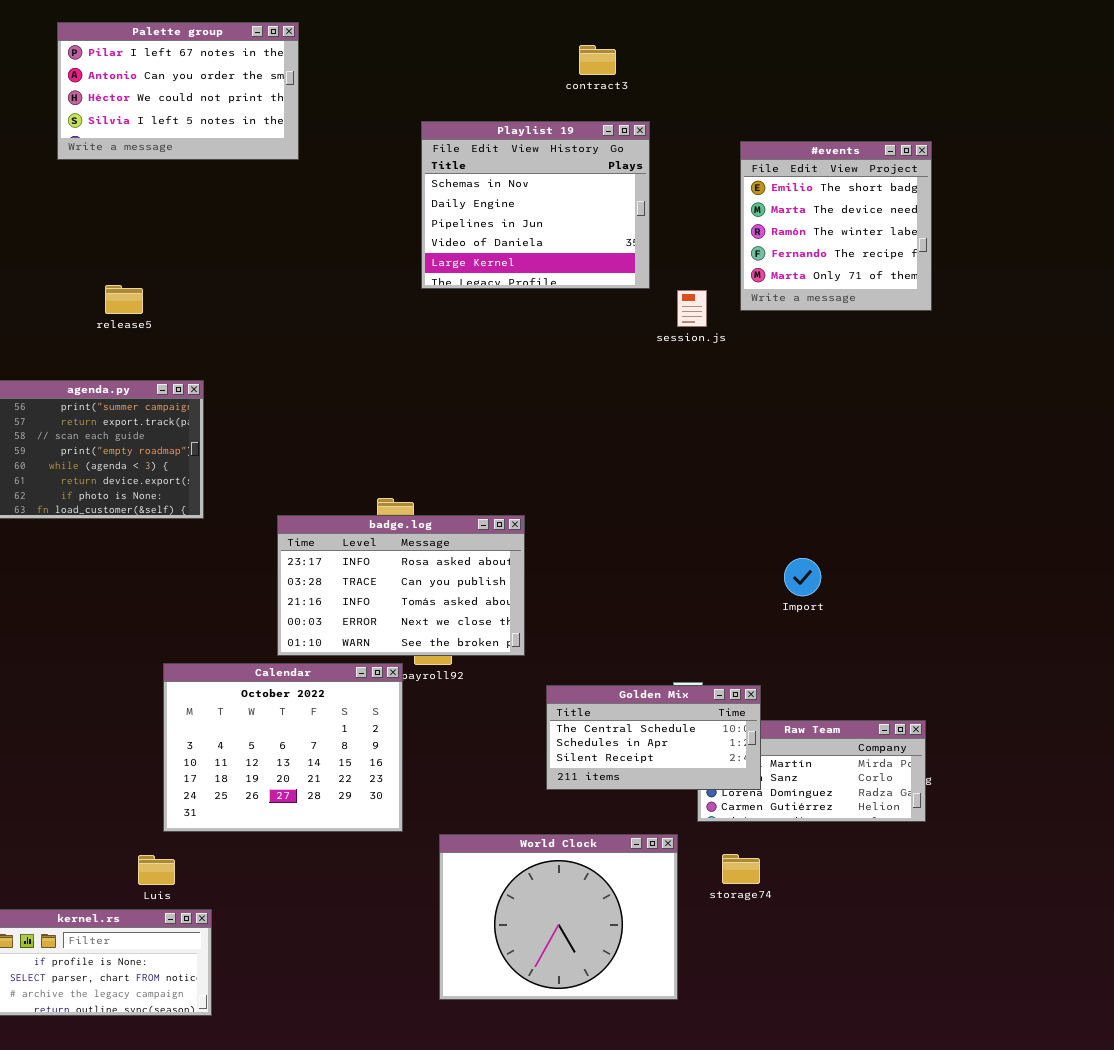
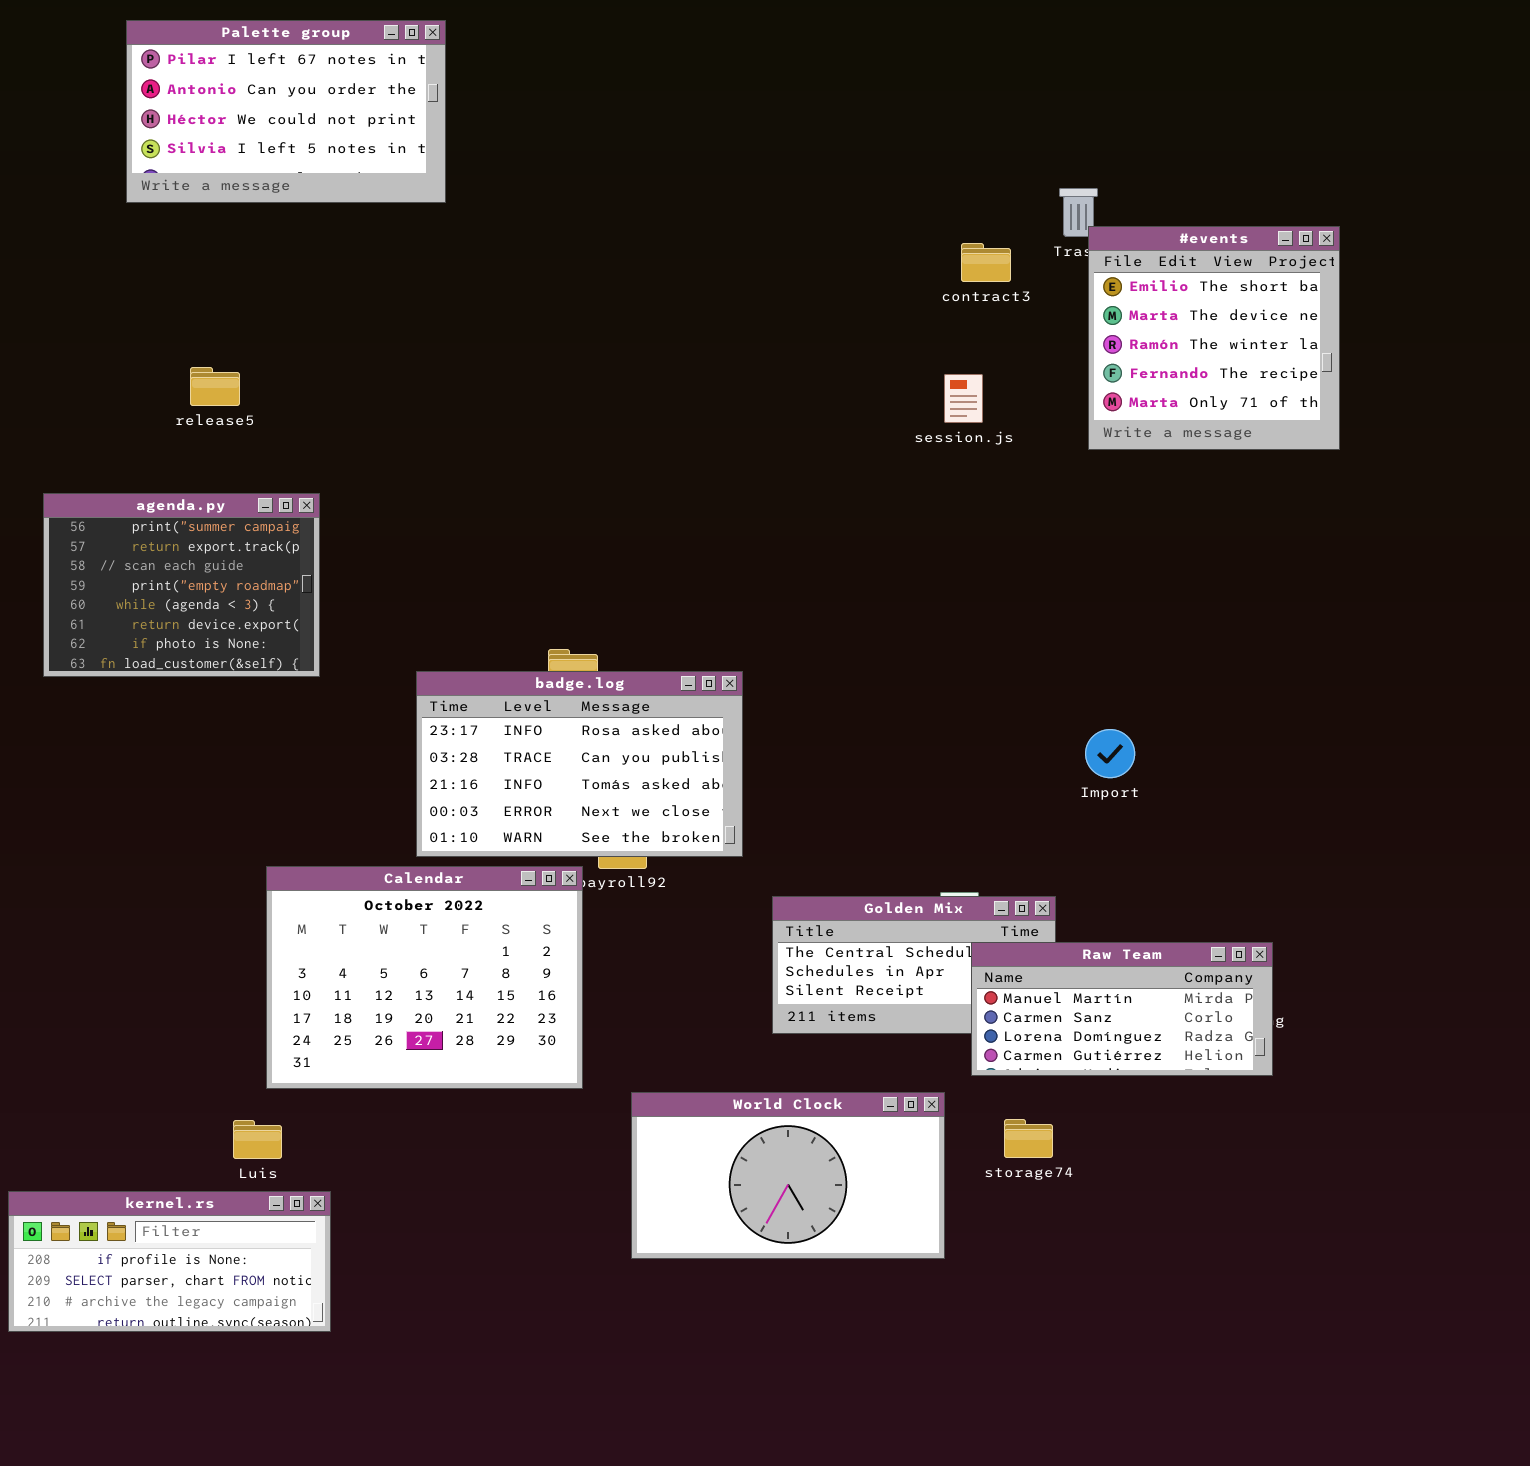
contract3: [579,45,616,75] -> [961,243,1011,282], moved
Playlist 19: [421,121,650,289] -> none, closed
#events: [740,141,932,311] -> [1088,226,1340,450], moved
Raw Team: [697,720,926,822] -> [971,942,1273,1076], raised
World Clock: [439,834,678,1000] -> [631,1092,945,1259], resized

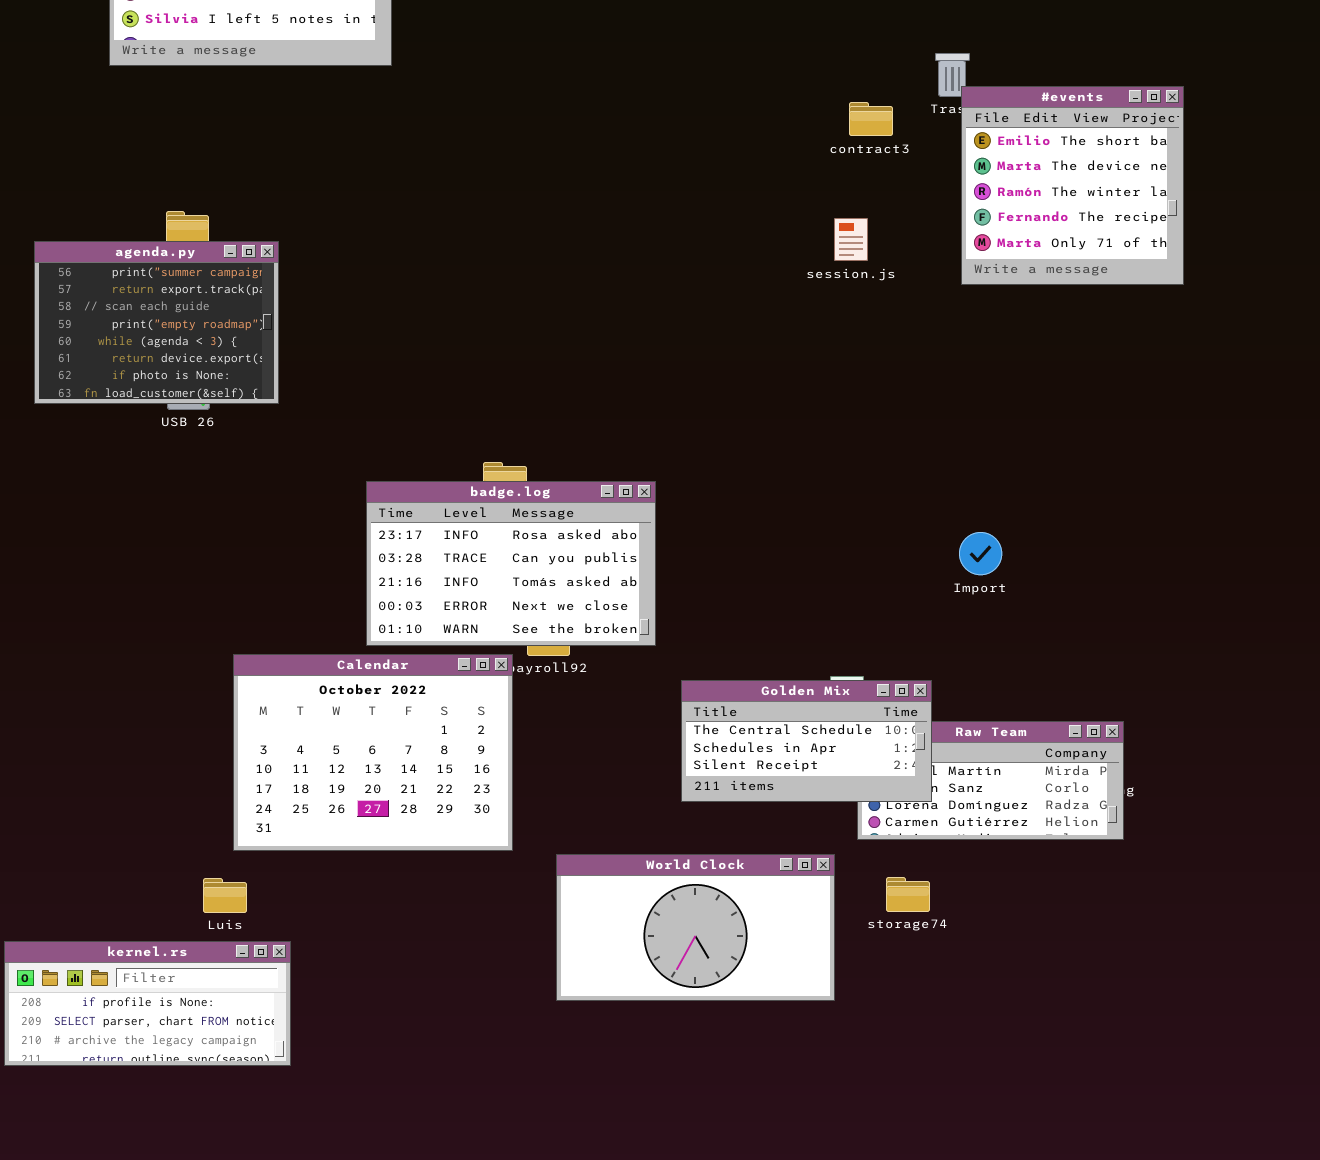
agenda.py: [43,493,320,677] -> [34,241,279,404], moved
Golden Mix: [772,896,1056,1034] -> [681,680,932,802], raised

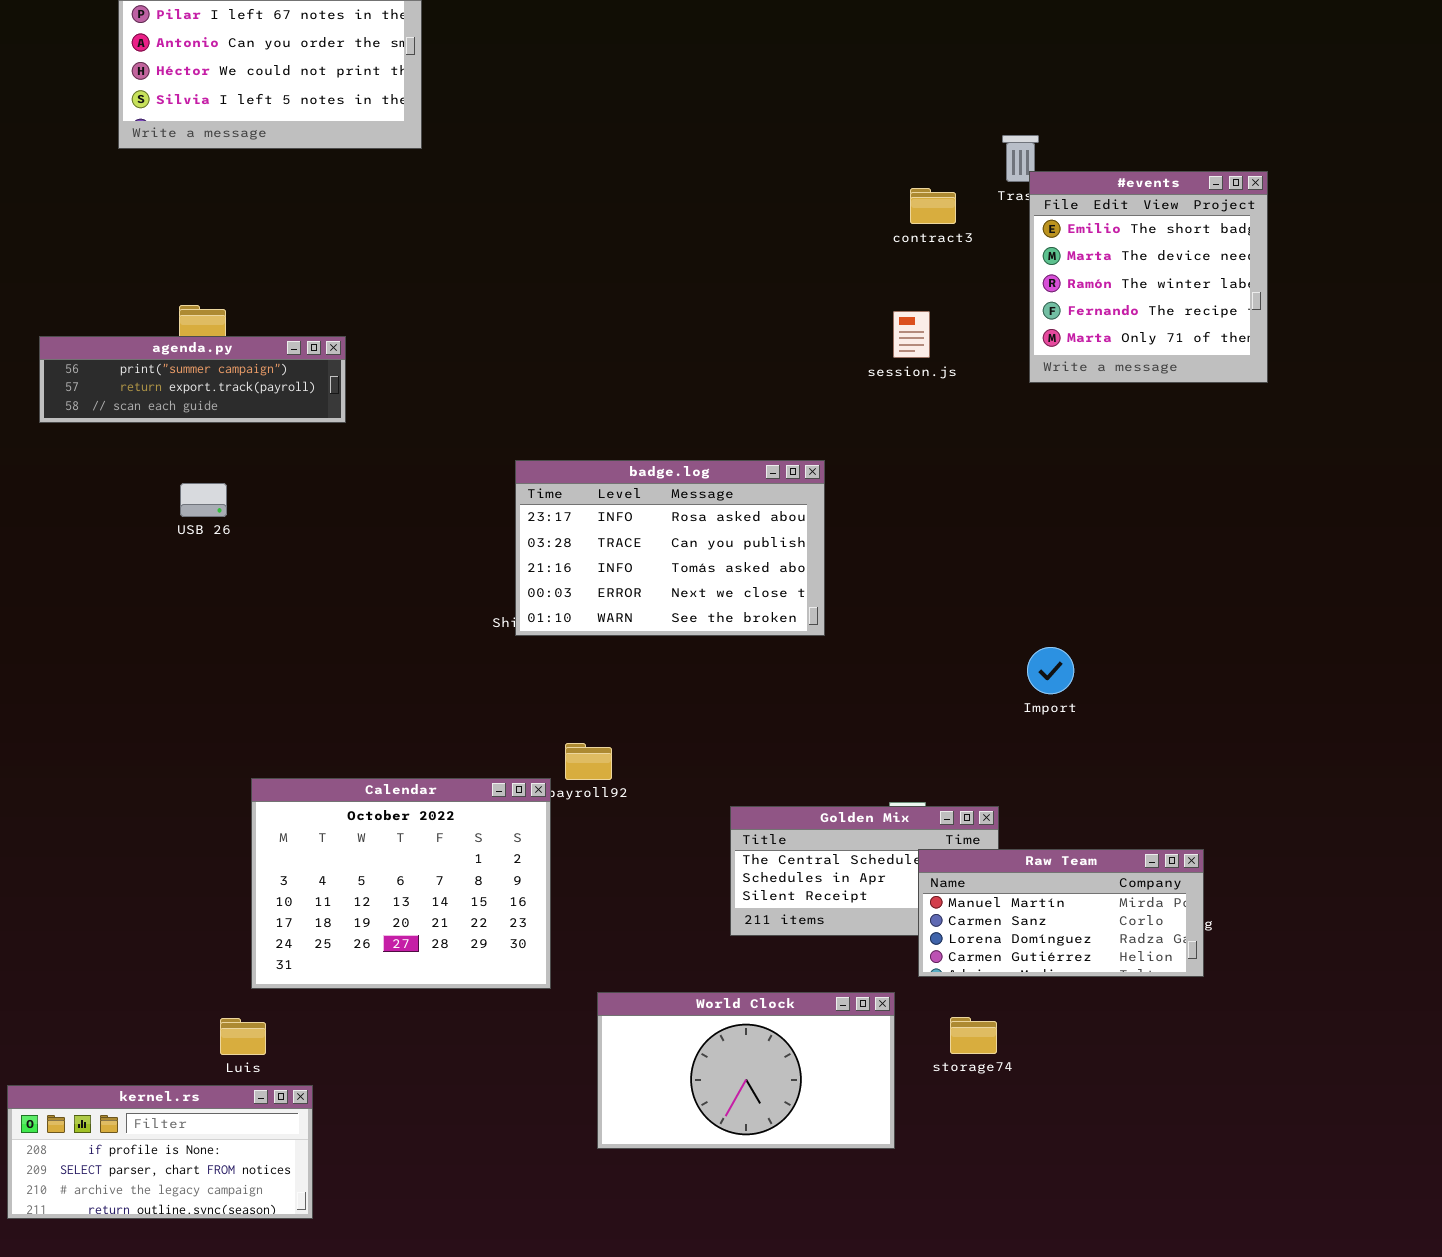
agenda.py: [34,241,279,404] -> [39,336,346,423], resized
badge.log: [366,481,656,646] -> [515,460,825,636], moved
Raw Team: [857,721,1124,840] -> [918,849,1204,977], raised

